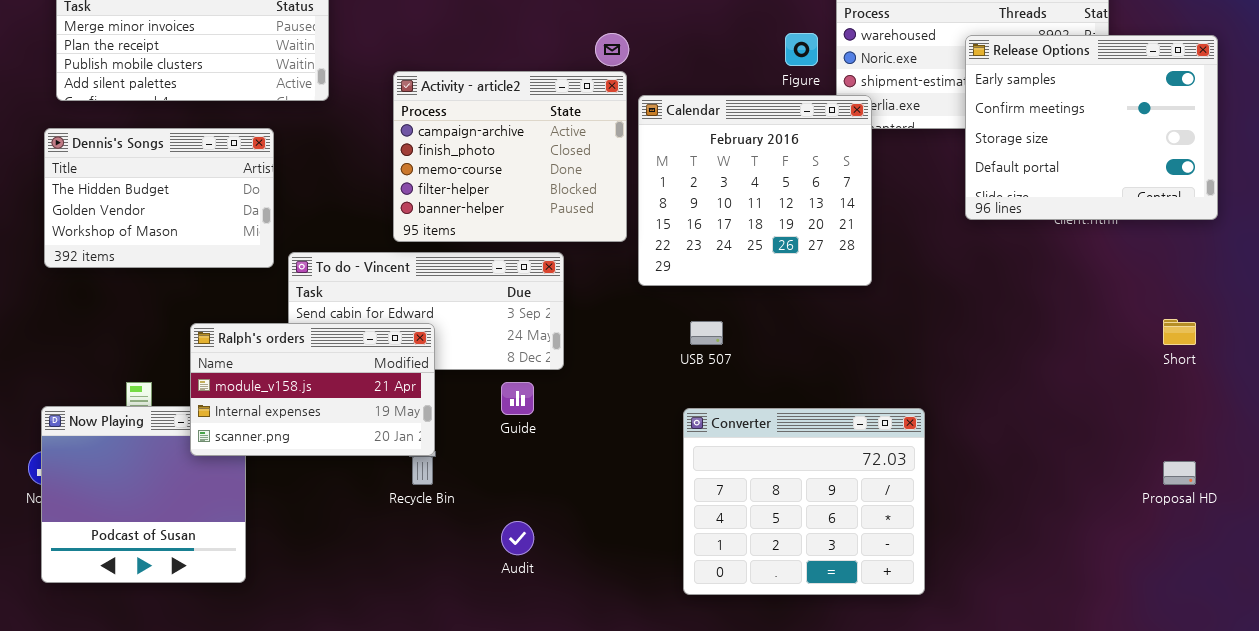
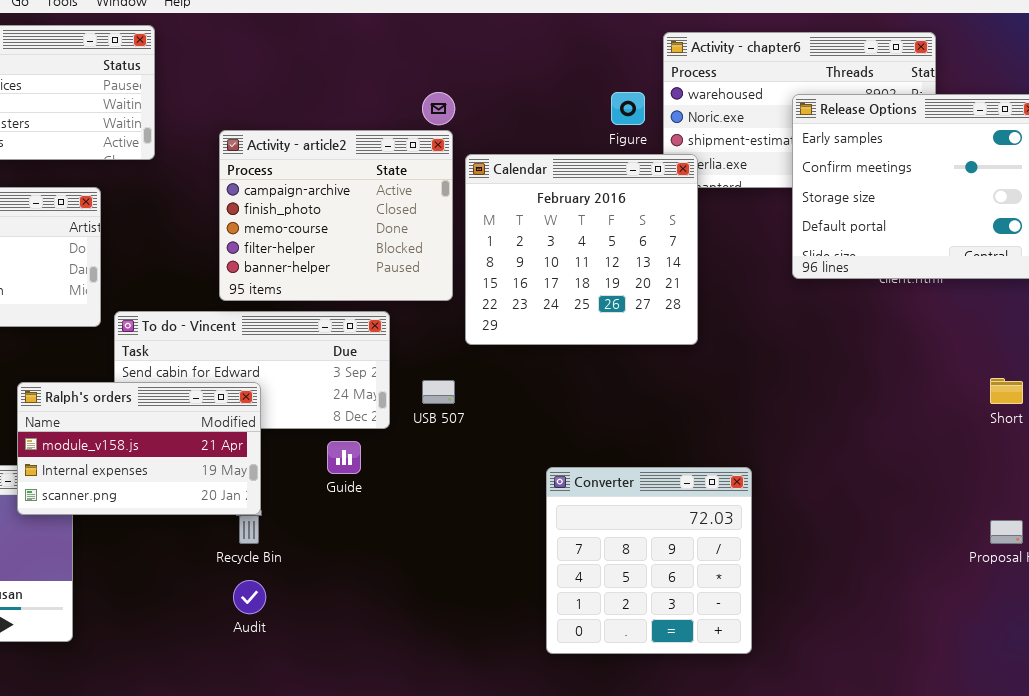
USB 507: [690,321,723,345] -> [422,380,455,404], moved
Converter: [683,408,925,595] -> [546,467,752,654], resized
Audit: [501,521,534,555] -> [233,580,266,614], moved

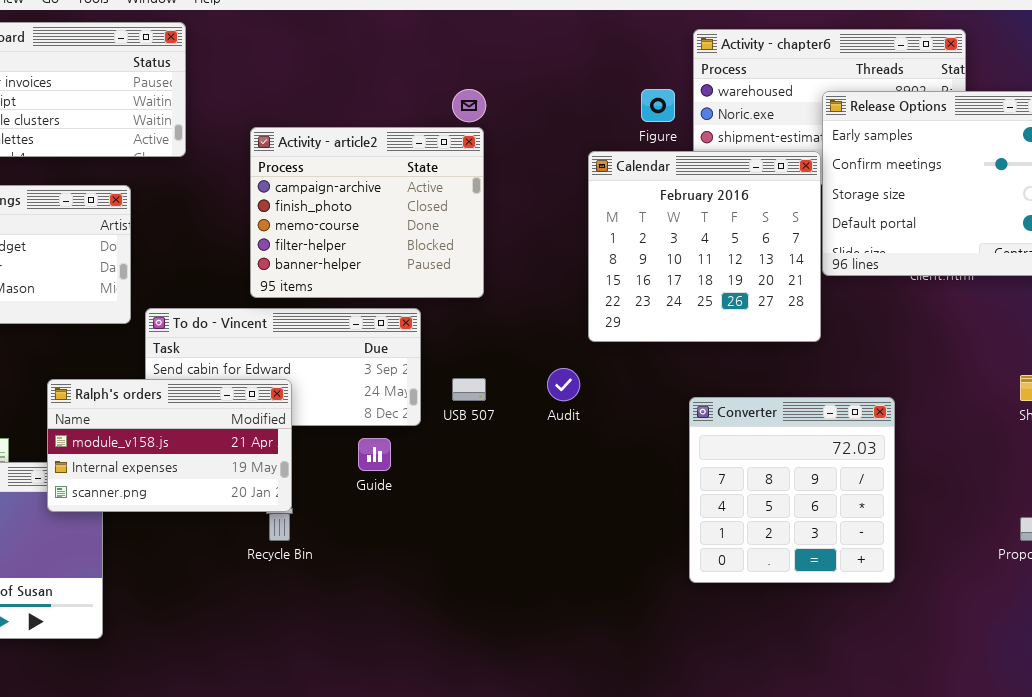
Calendar: [465,154,698,345] -> [588,151,821,342], moved
Converter: [546,467,752,654] -> [689,397,895,583], moved
Audit: [233,580,266,614] -> [547,368,580,401], moved

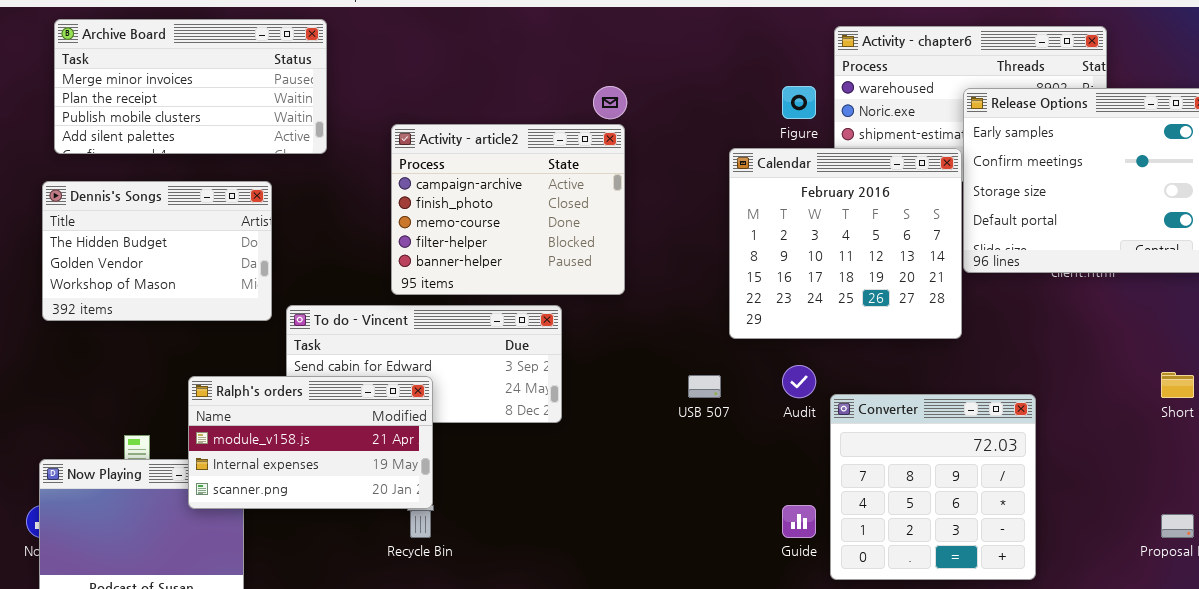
Audit: [547,368,580,401] -> [782,365,816,398], moved
USB 507: [452,378,486,401] -> [688,375,721,398], moved
Guide: [358,438,391,471] -> [782,505,816,538], moved

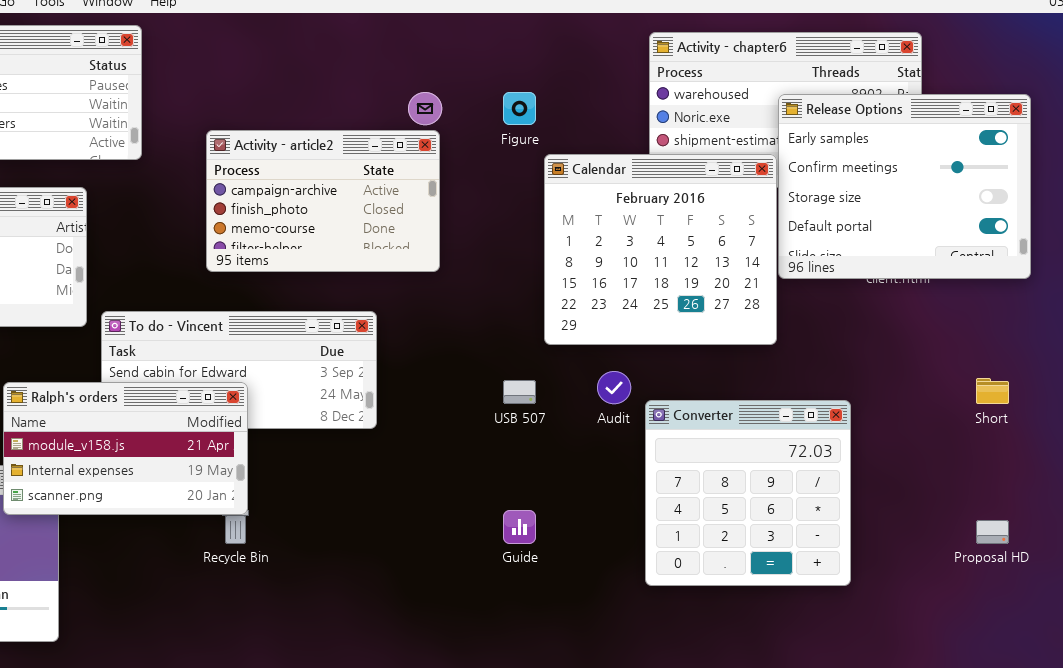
Figure: [782,86,816,119] -> [503,92,536,125], moved
Activity - article2: [391,124,625,295] -> [206,130,440,272], resized
Guide: [782,505,816,538] -> [503,510,536,544], moved

